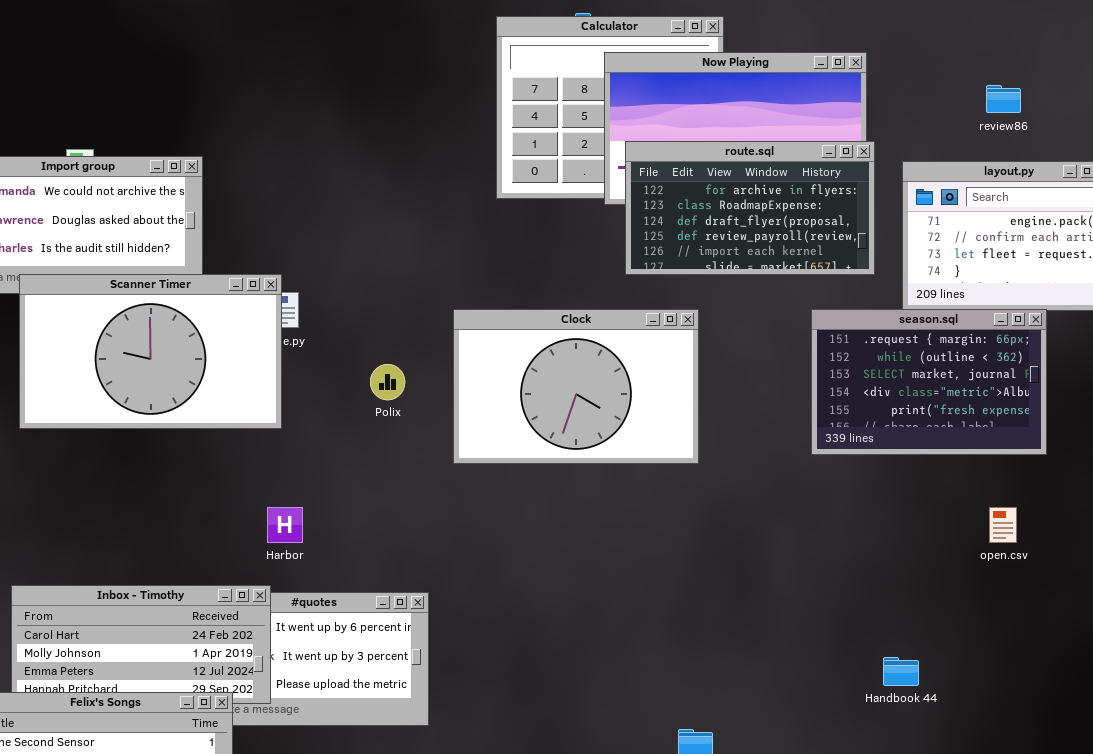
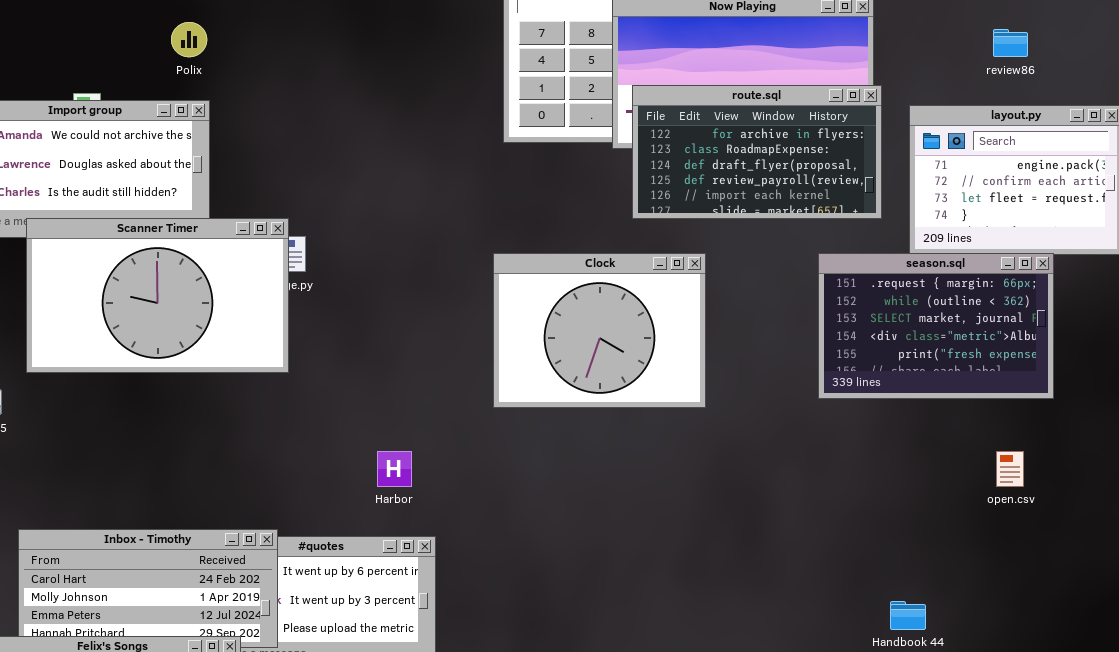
Clock: [453,309,699,464] -> [493,253,706,408], resized
Polix: [370,364,405,400] -> [171,22,207,57], moved
Harbor: [267,507,303,543] -> [377,451,412,487], moved

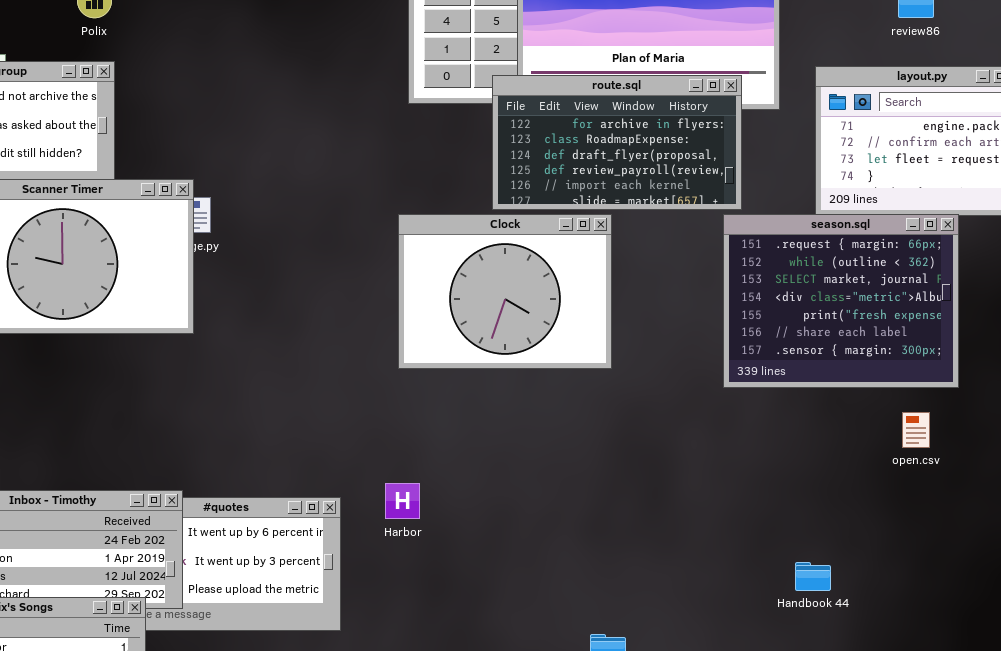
route.sql: [632,85,882,219] -> [492,75,742,210], moved
season.sql: [818,253,1054,399] -> [723,214,959,388], resized
Harbor: [377,451,412,487] -> [385,483,420,519], moved

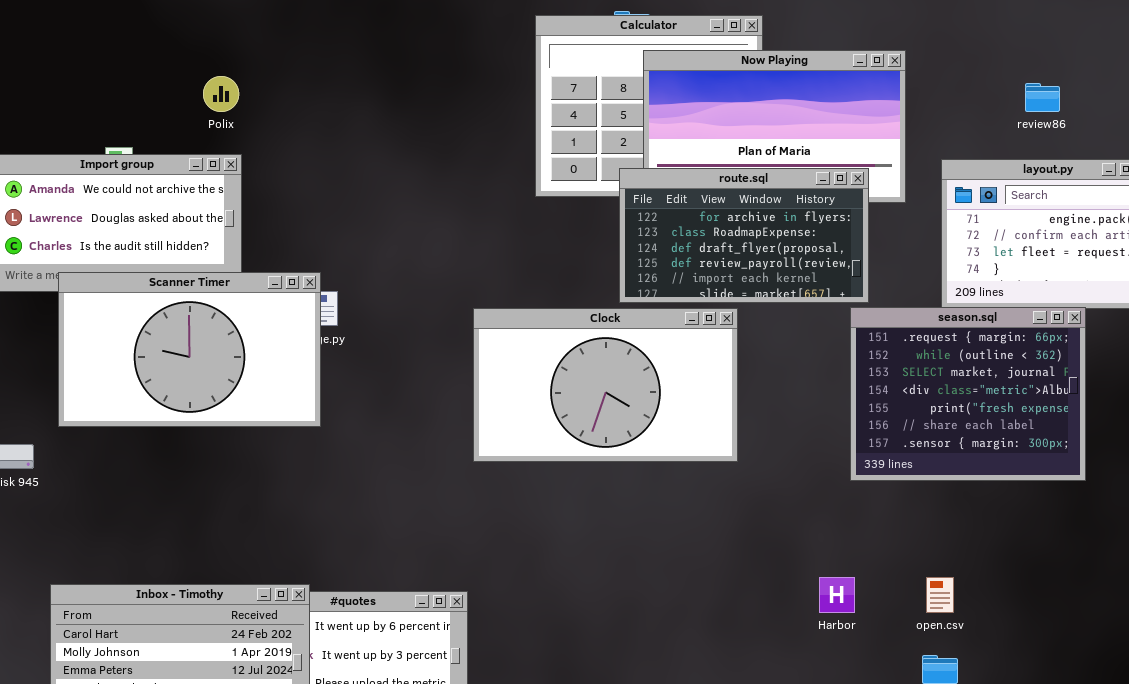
Clock: [398,214,612,369] -> [473,308,738,462], resized
open.csv: [902,412,930,448] -> [926,577,954,613], moved
Harbor: [385,483,420,519] -> [819,577,855,613], moved

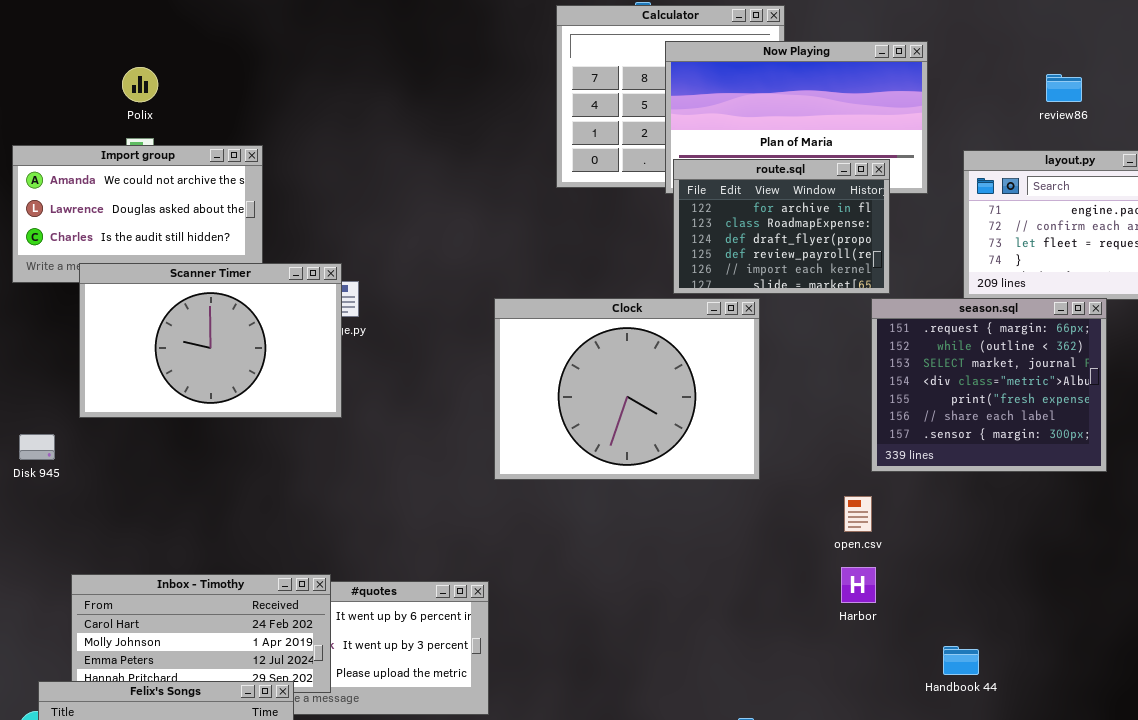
Polix: [203,76,239,112] -> [122,67,158,102], moved
route.sql: [619,168,869,303] -> [673,159,890,294], resized
Clock: [473,308,738,462] -> [494,298,760,480], resized
open.csv: [926,577,954,613] -> [844,496,872,532], moved

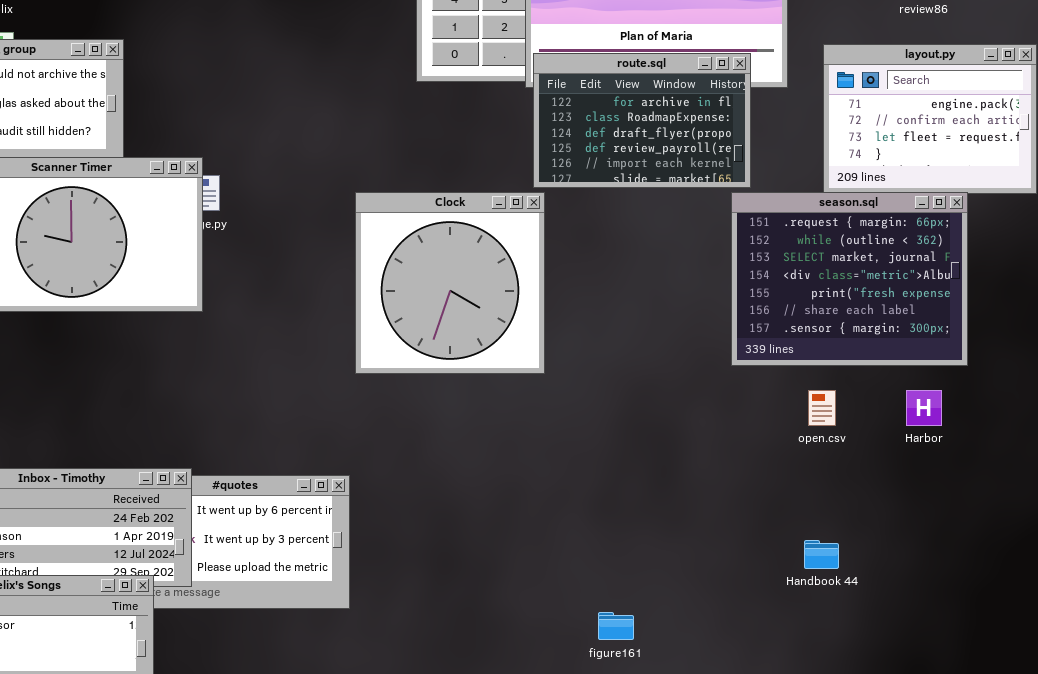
Clock: [494,298,760,480] -> [355,192,545,374], resized
open.csv: [844,496,872,532] -> [808,390,836,426], moved
Harbor: [841,567,876,603] -> [906,390,942,426], moved

